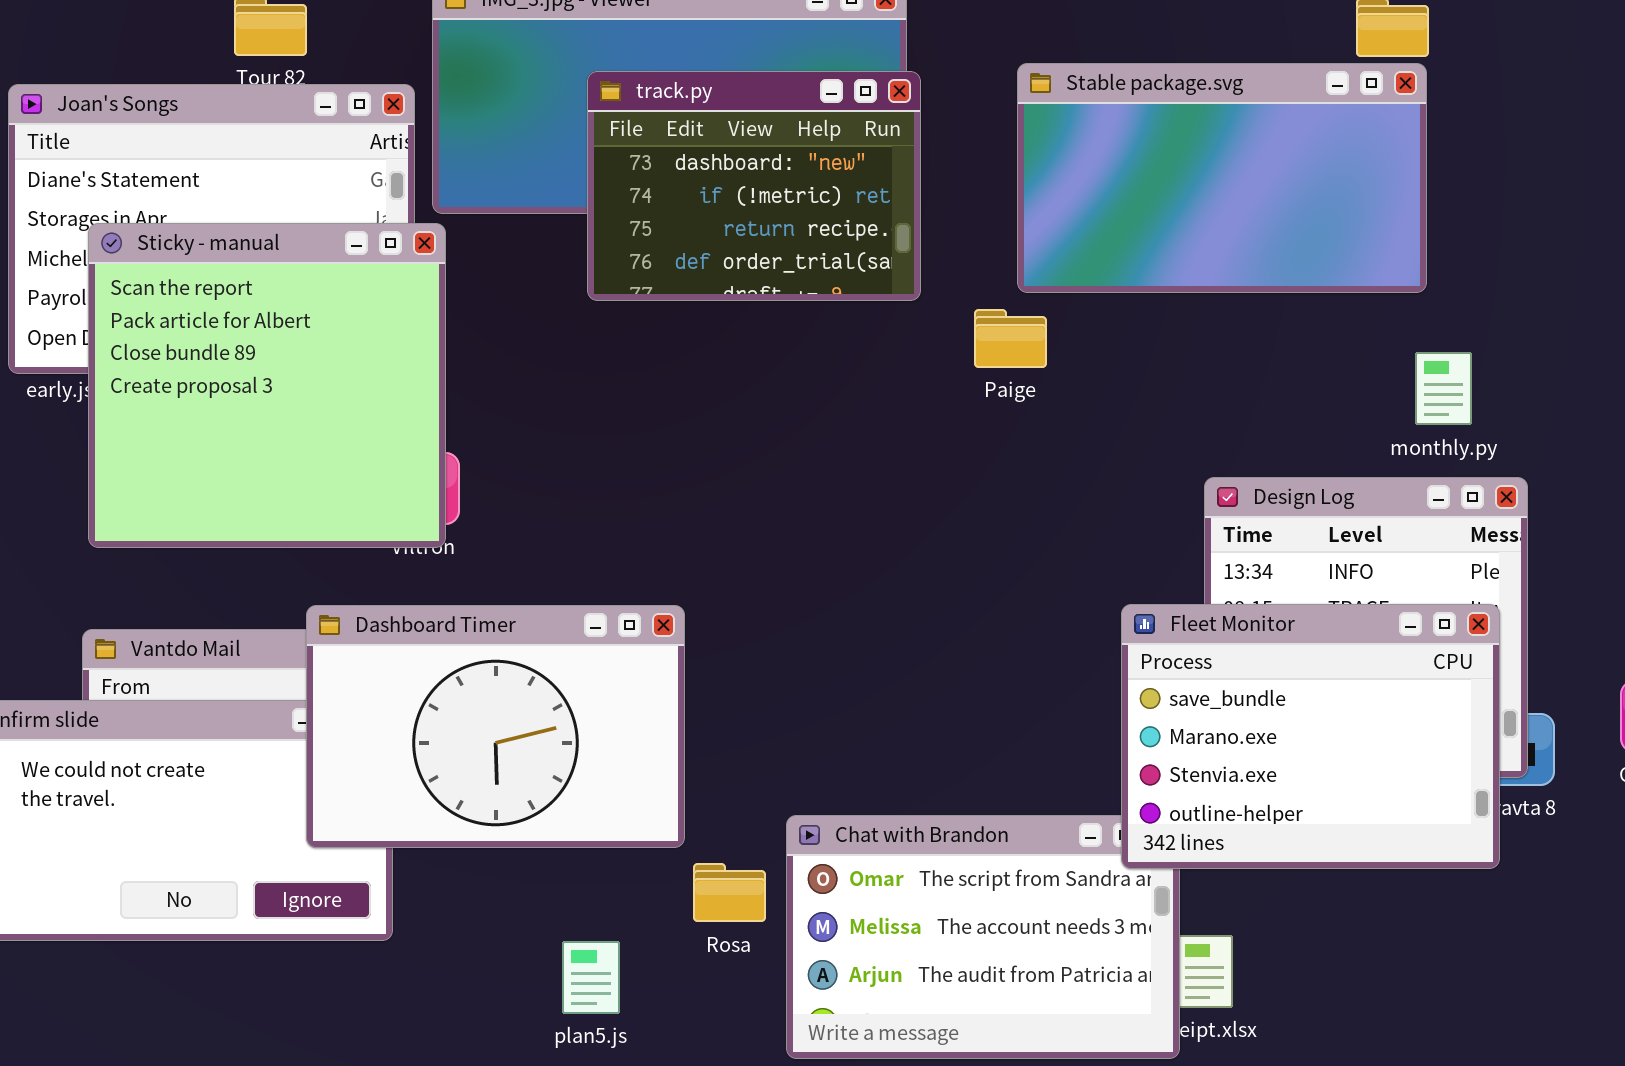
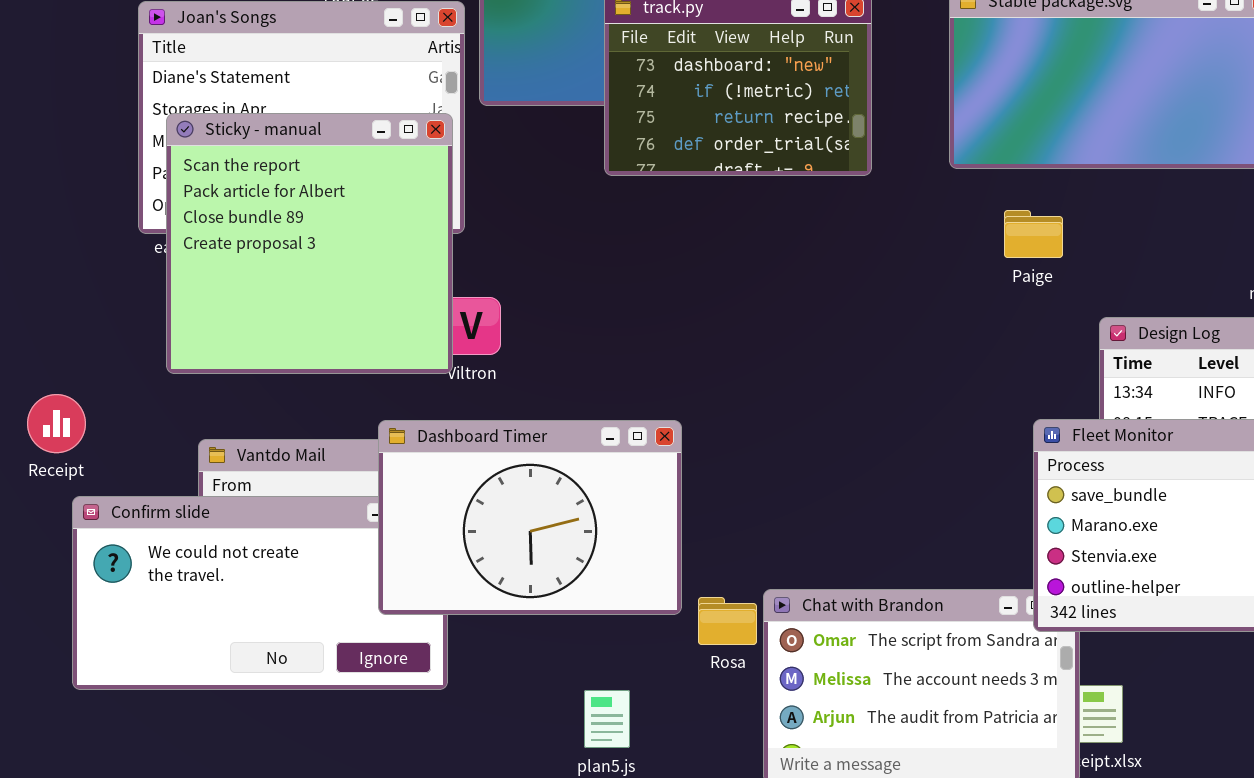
Sticky - manual: [88,223,446,548] -> [166,113,453,374], moved
Paige: [974,309,1047,368] -> [1004,210,1063,258], moved
Rosa: [693,863,766,922] -> [698,597,757,645], moved

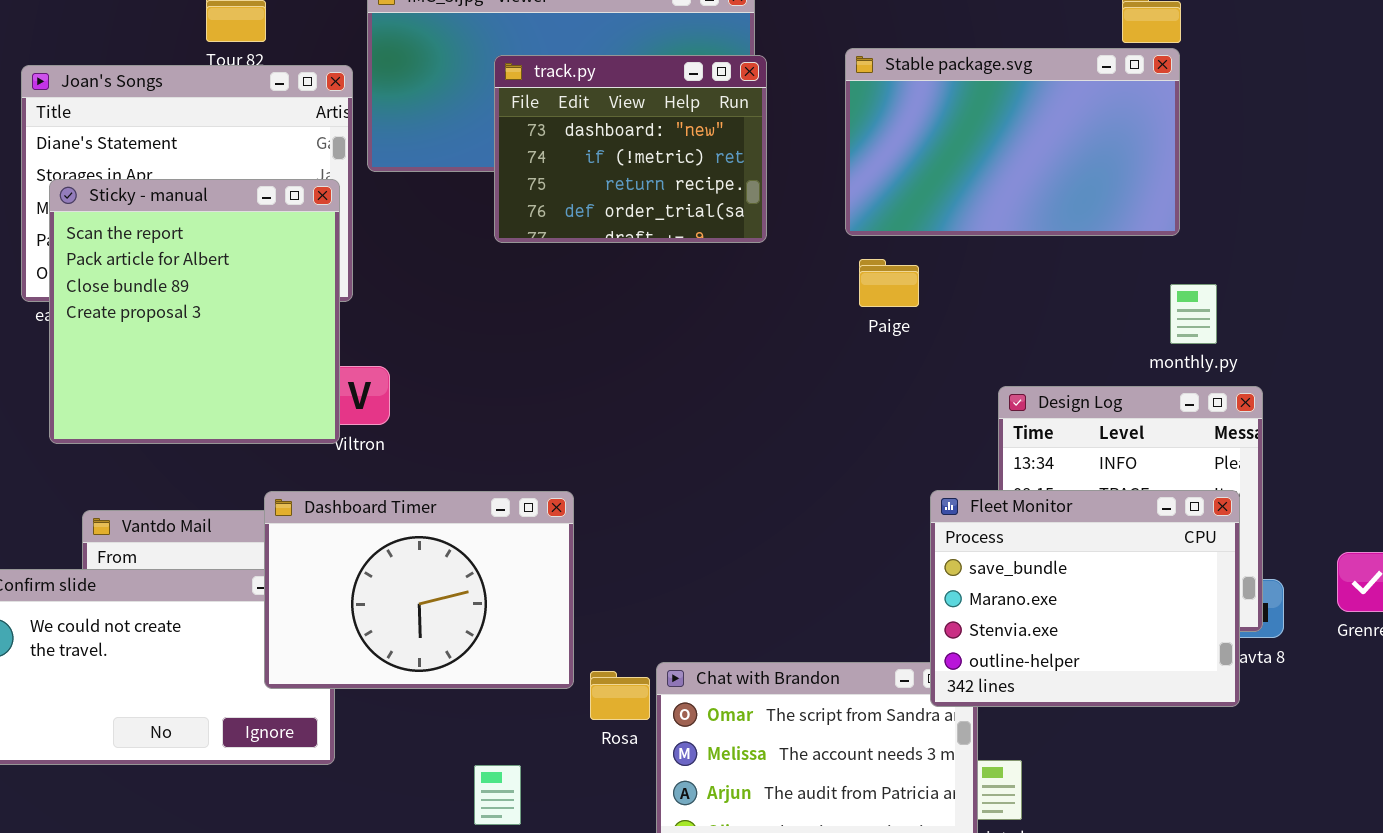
Paige: [1004,210,1063,258] -> [859,259,919,307], moved

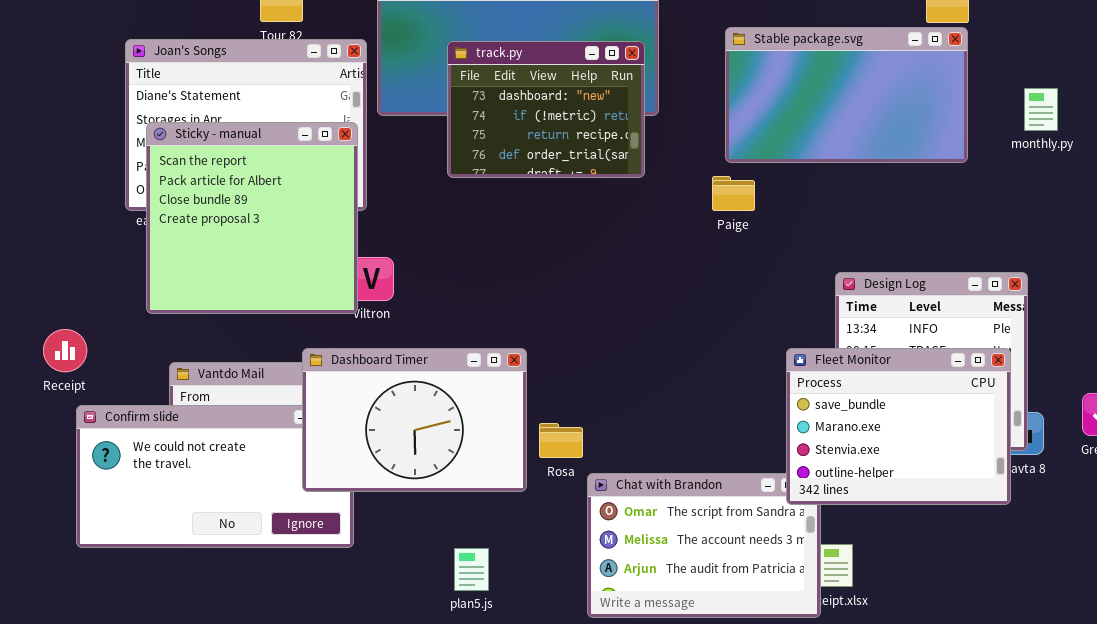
track.py: [494,55,767,243] -> [447,41,645,178], moved
Paige: [859,259,919,307] -> [712,176,755,211], moved
monthly.py: [1170,284,1217,344] -> [1024,88,1058,131], moved
Rosa: [590,671,650,720] -> [539,423,583,458], moved

